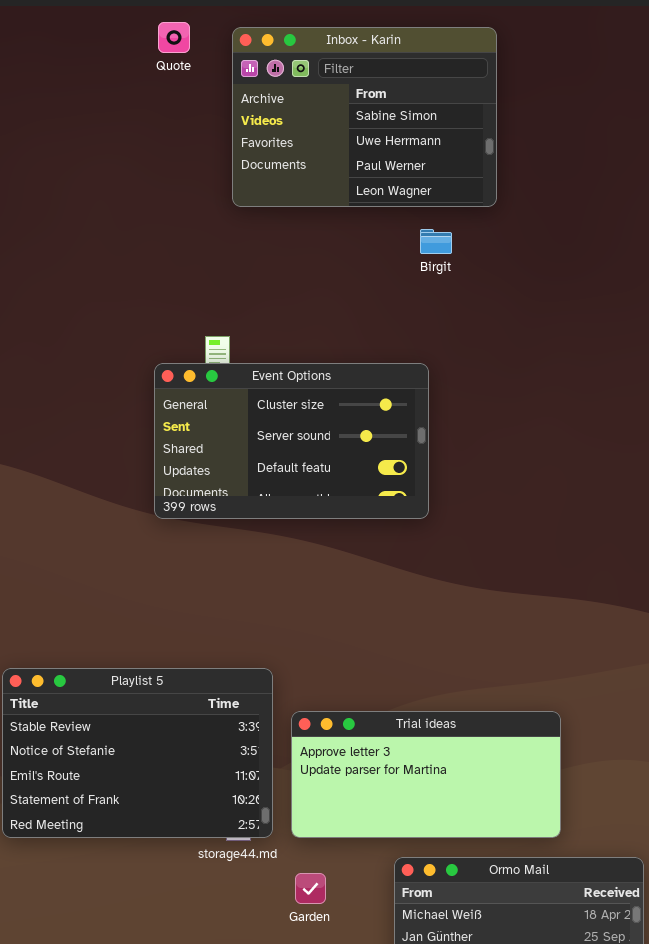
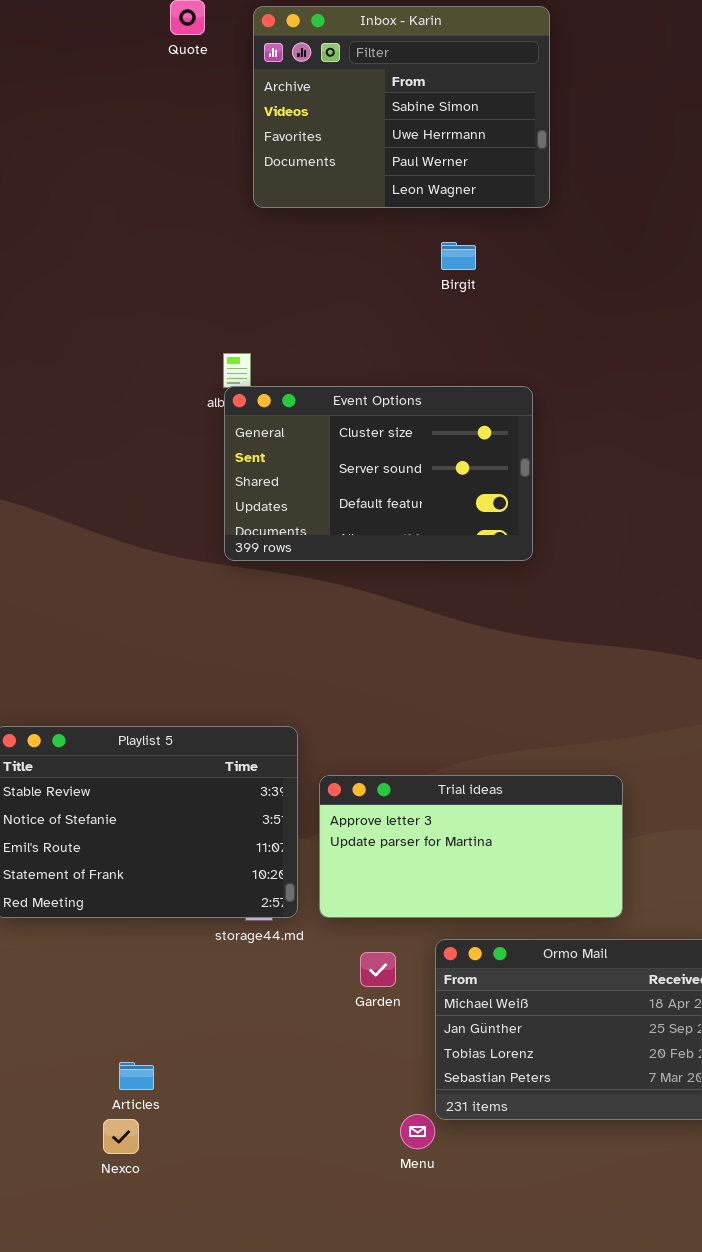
Birgit: [420,229,452,254] -> [441,242,476,270], moved
Event Options: [154,363,429,519] -> [224,386,533,561], moved
Garden: [295,873,326,904] -> [360,952,396,987], moved

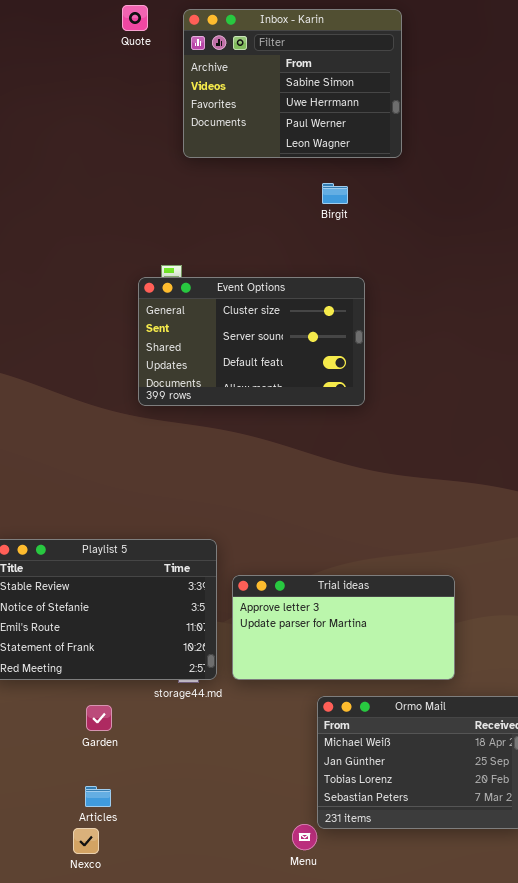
Event Options: [224,386,533,561] -> [138,277,365,406], moved
Garden: [360,952,396,987] -> [86,705,112,731], moved

